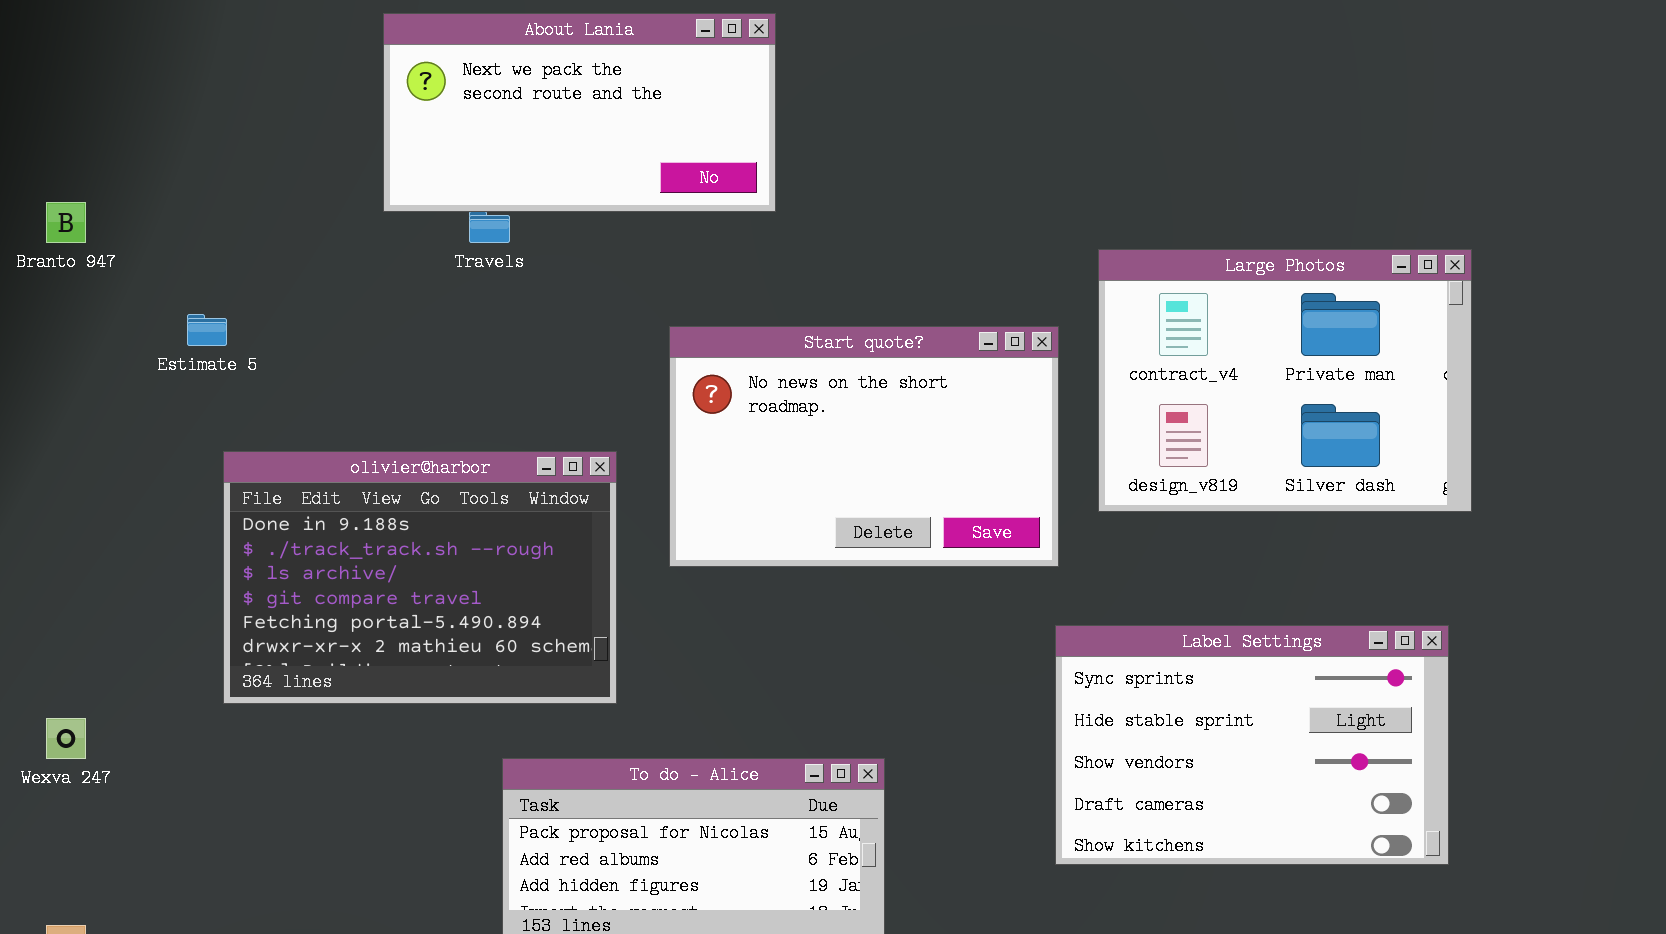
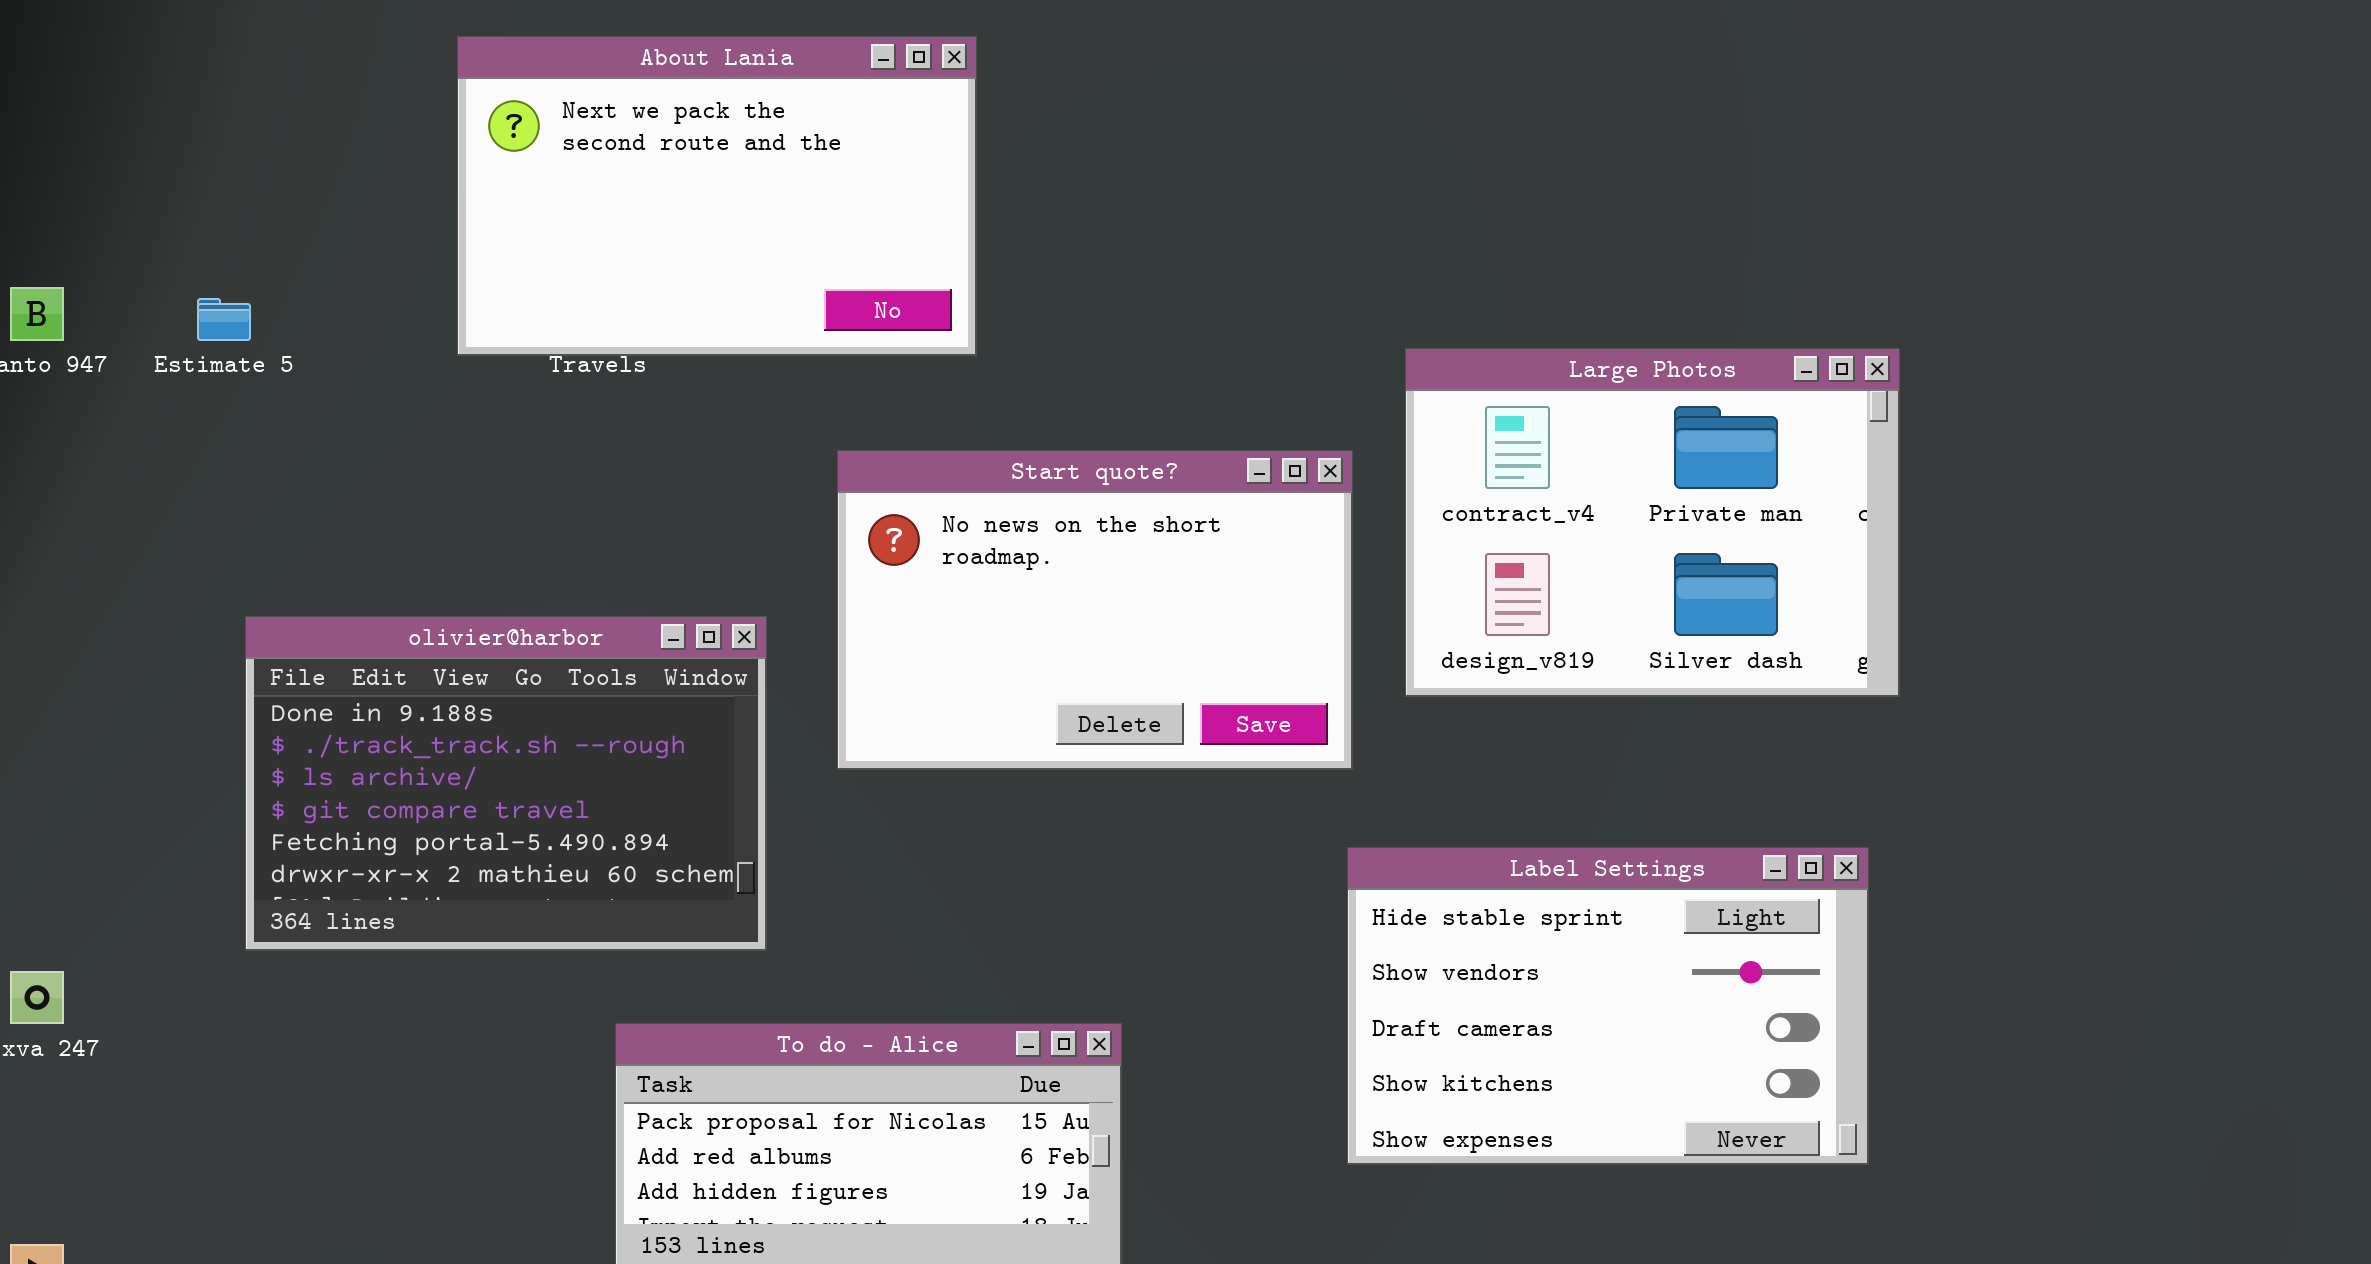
About Lania: [383,13,776,212] -> [457,36,977,356], resized
Estimate 5: [187,314,227,346] -> [197,298,251,341], moved
Label Settings: [1055,625,1449,865] -> [1347,847,1869,1165], scrolled down 1 row

